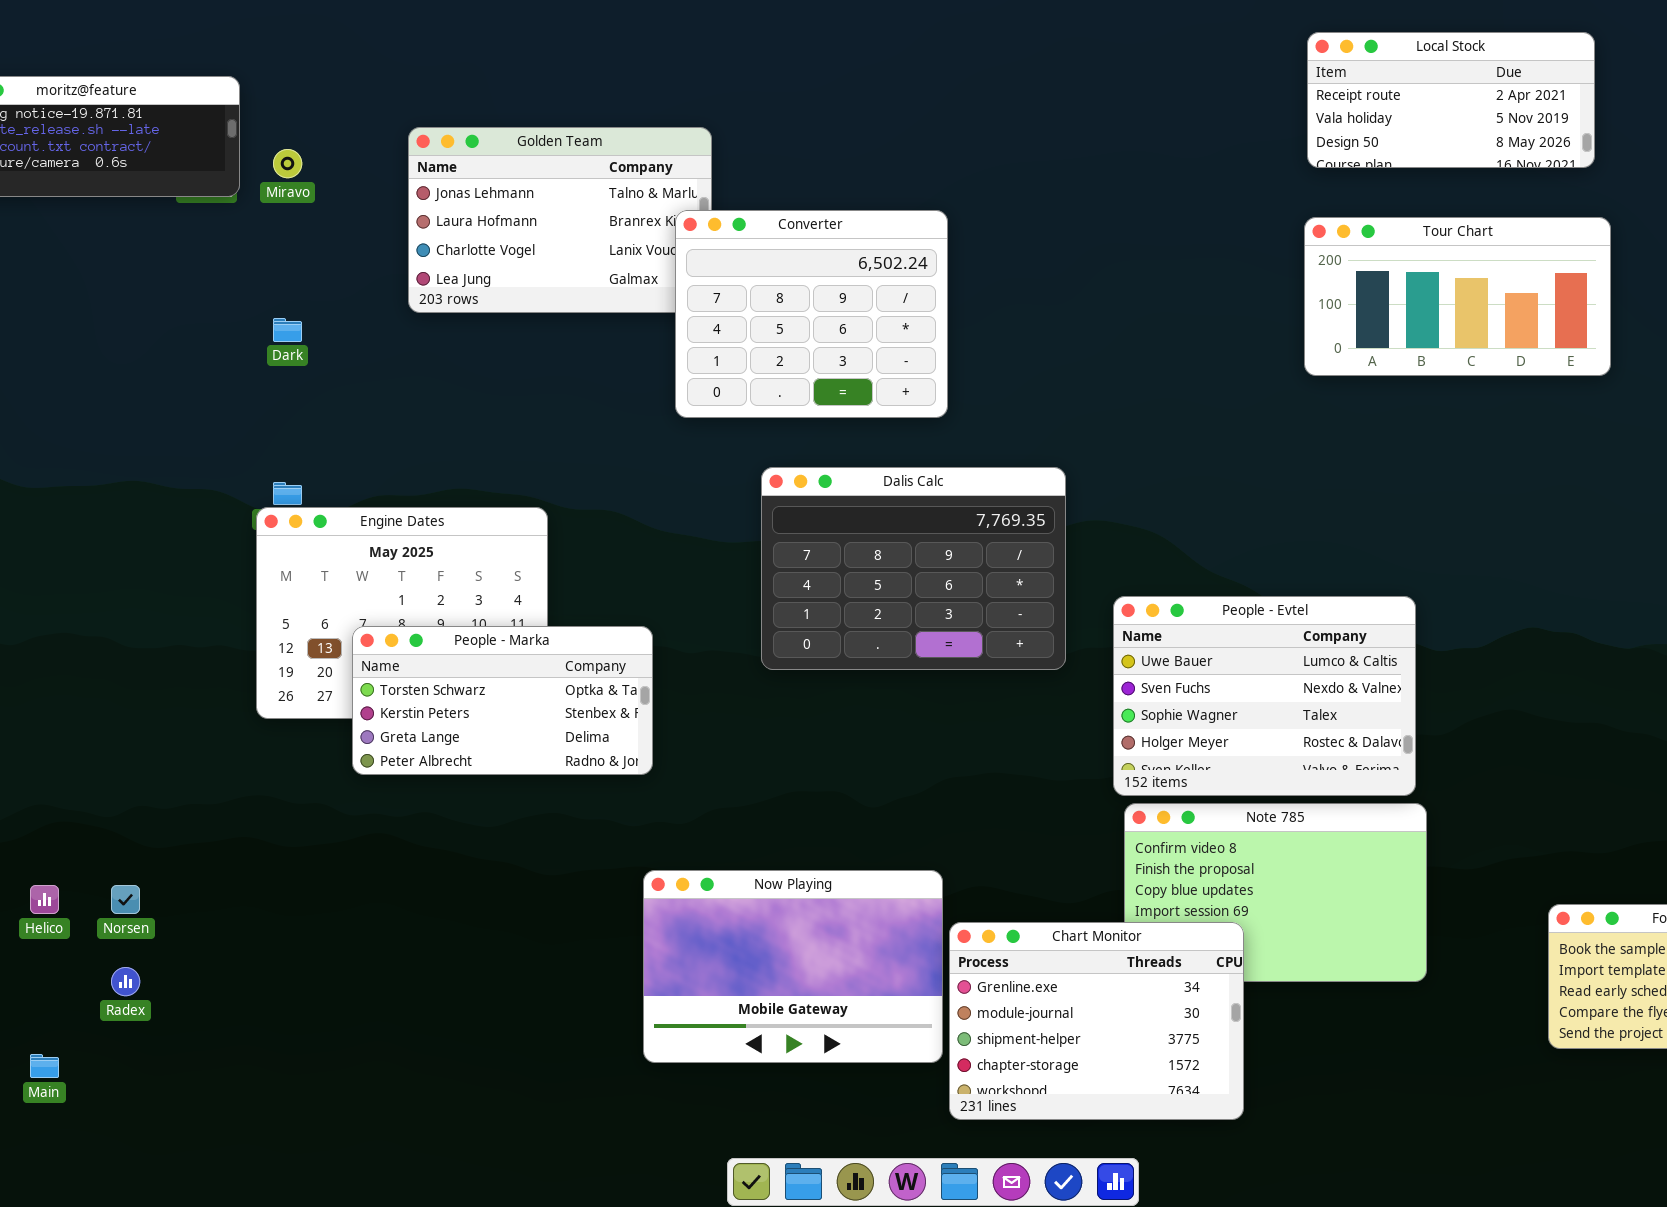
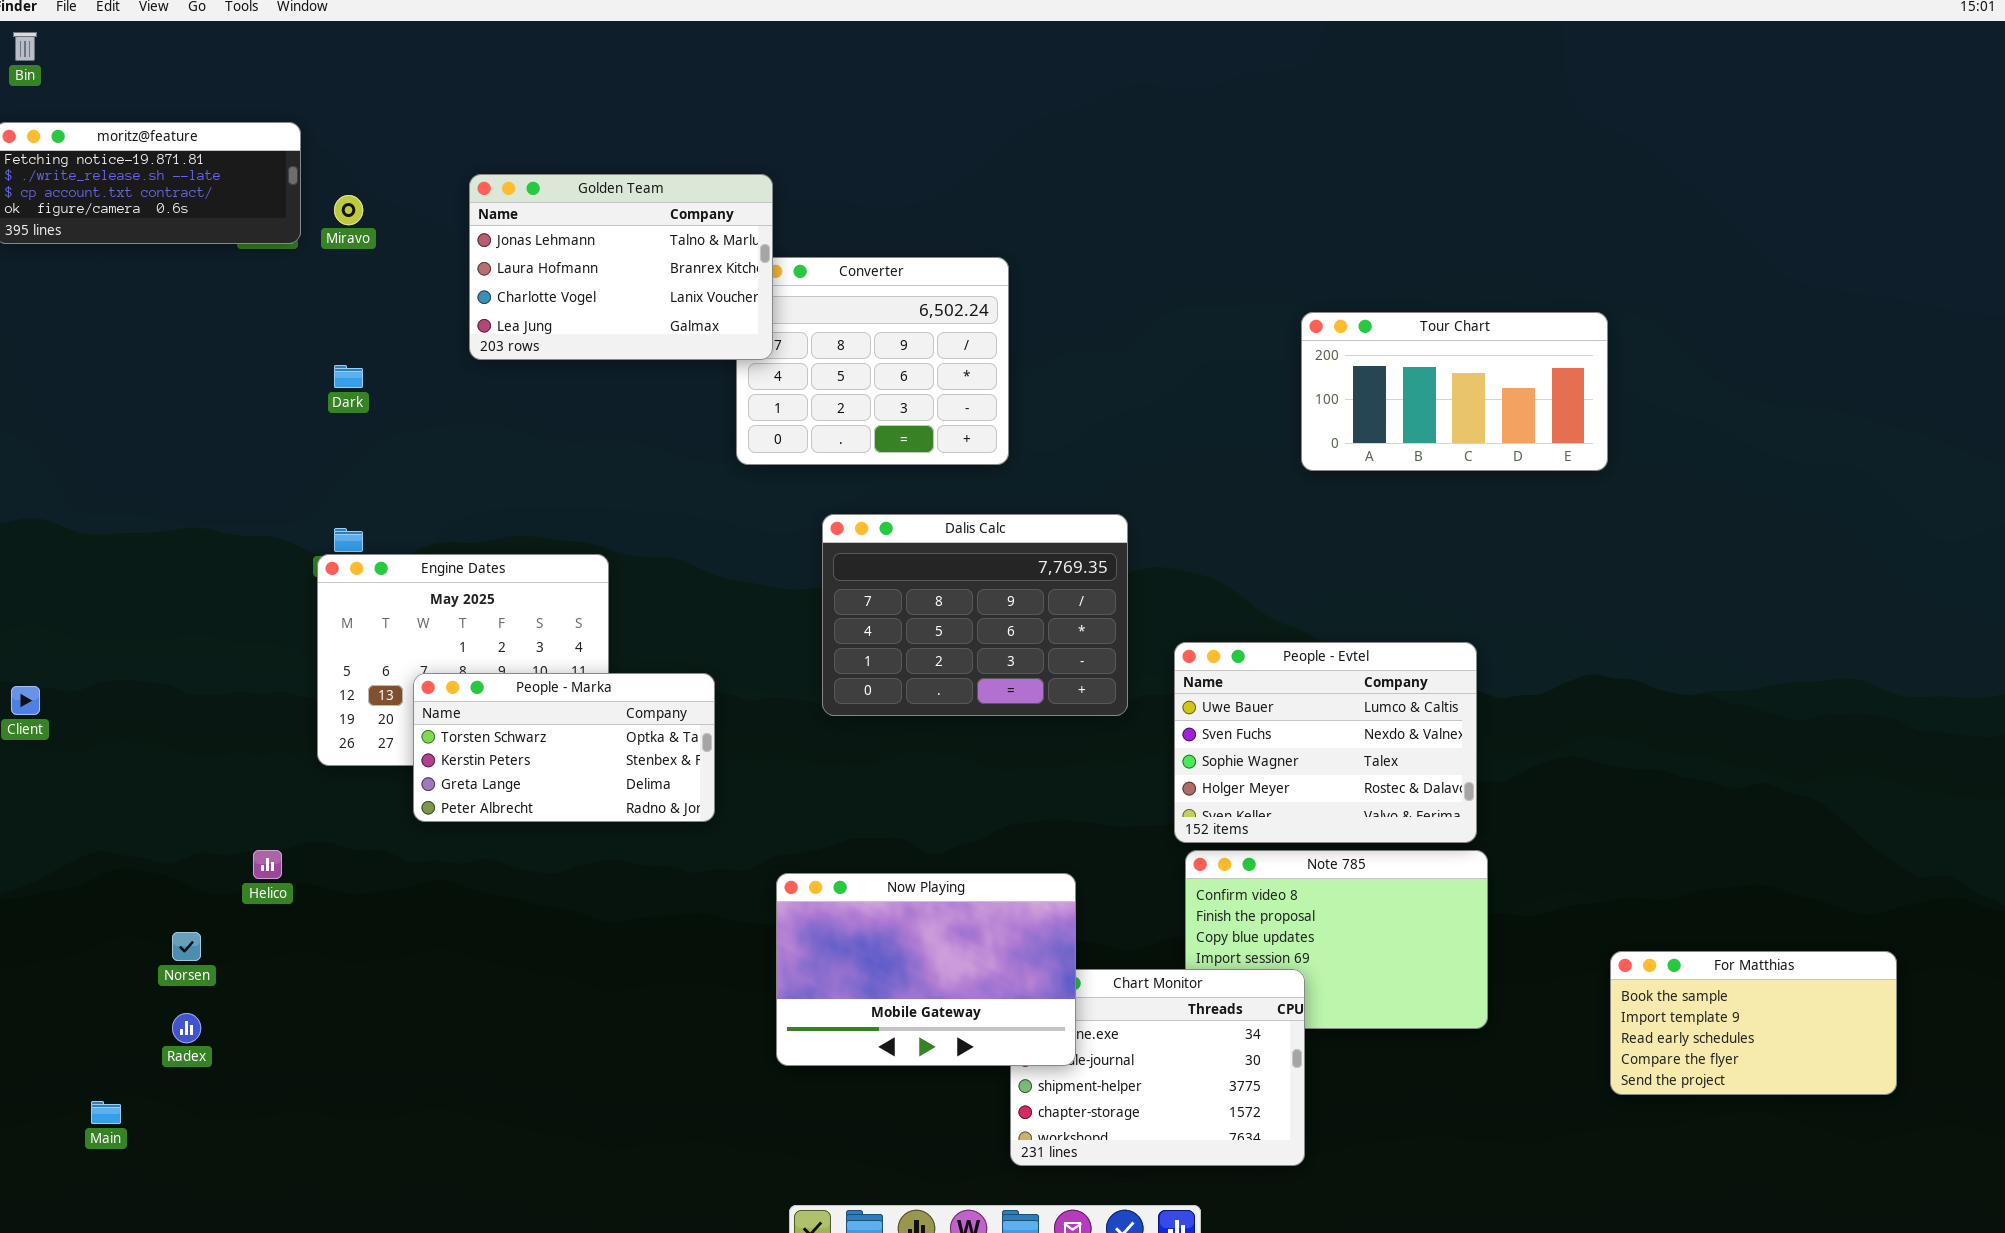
Local Stock: [1307,32,1595,168] -> none, closed
Golden Team: [408,127,712,313] -> [469,174,773,360], raised
Tour Chart: [1304,217,1611,376] -> [1301,312,1608,471], moved
Now Playing: [643,870,943,1063] -> [776,873,1076,1066], moved
Helico: [30,885,59,914] -> [253,850,282,879], moved

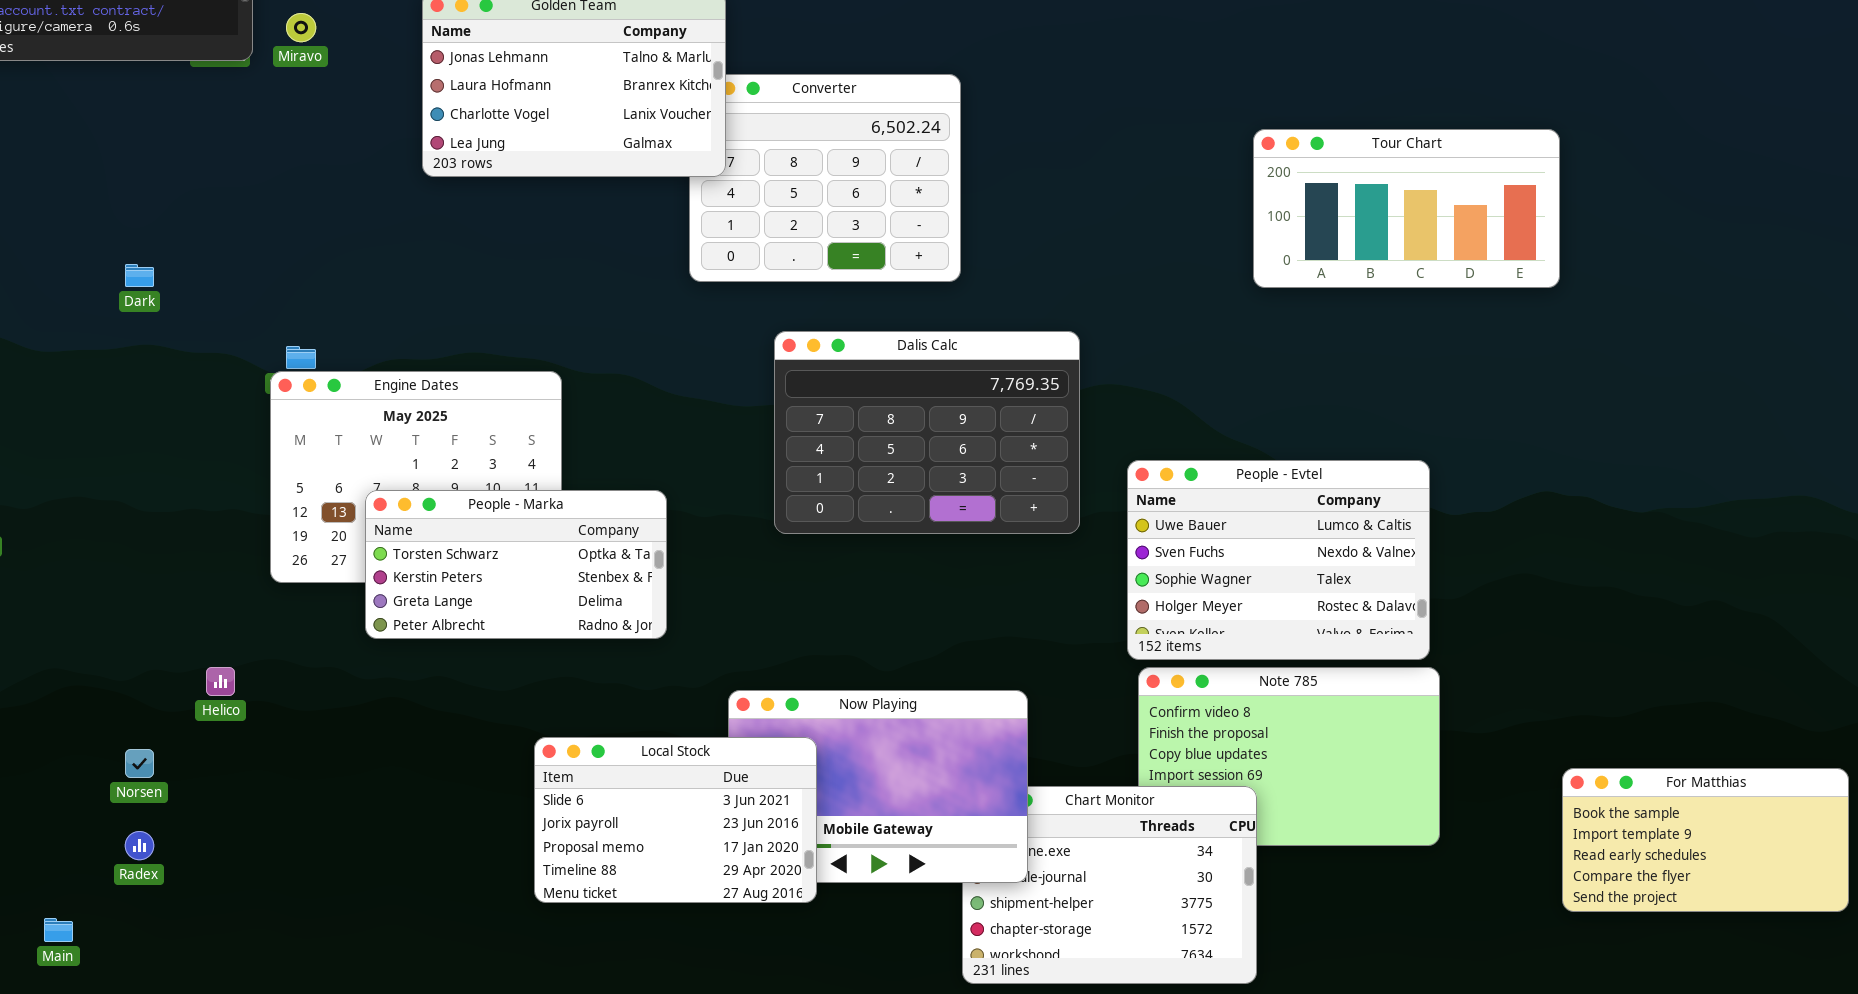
Dark: [334,365,363,388] -> [125,264,154,287], moved
Local Stock: none -> [534,737,817,903], opened

